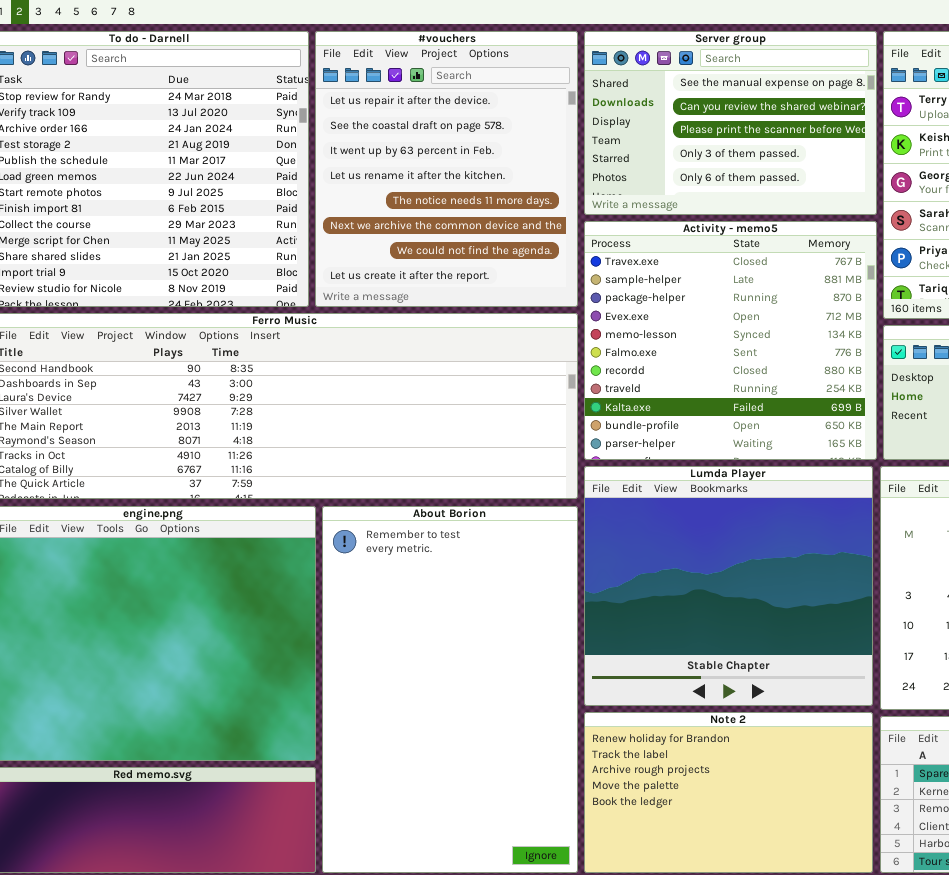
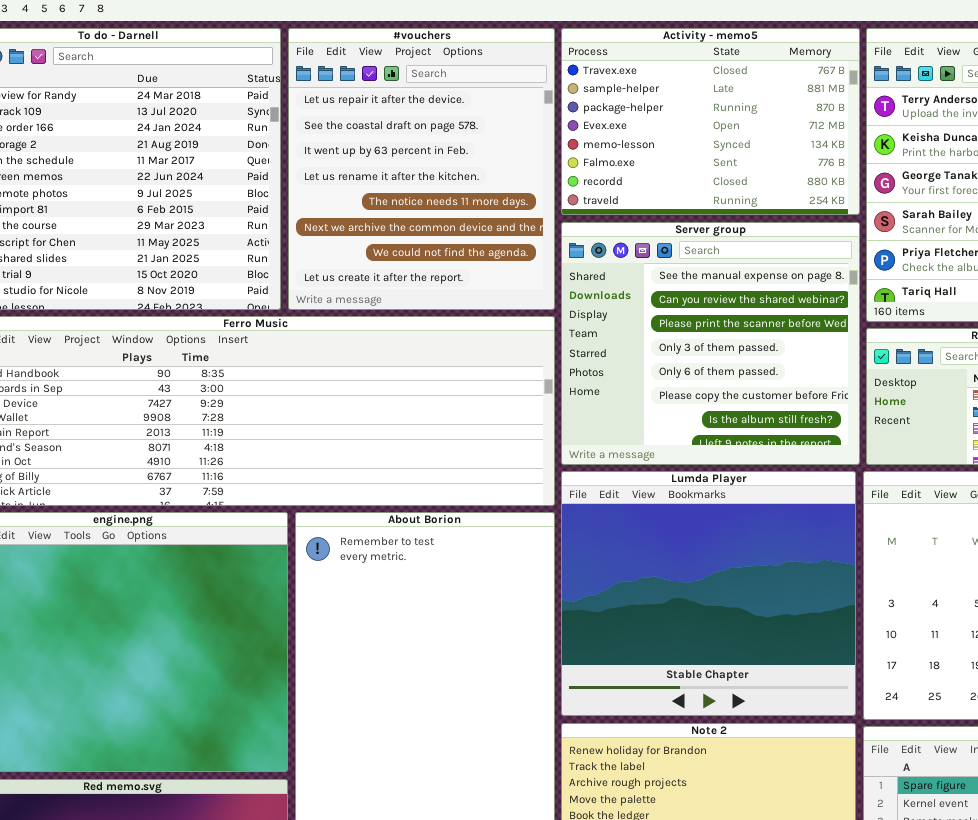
Server group: [584,31,877,215] -> [561,222,860,465], moved, resized
Activity - memo5: [584,221,877,460] -> [561,28,860,215], moved, resized

